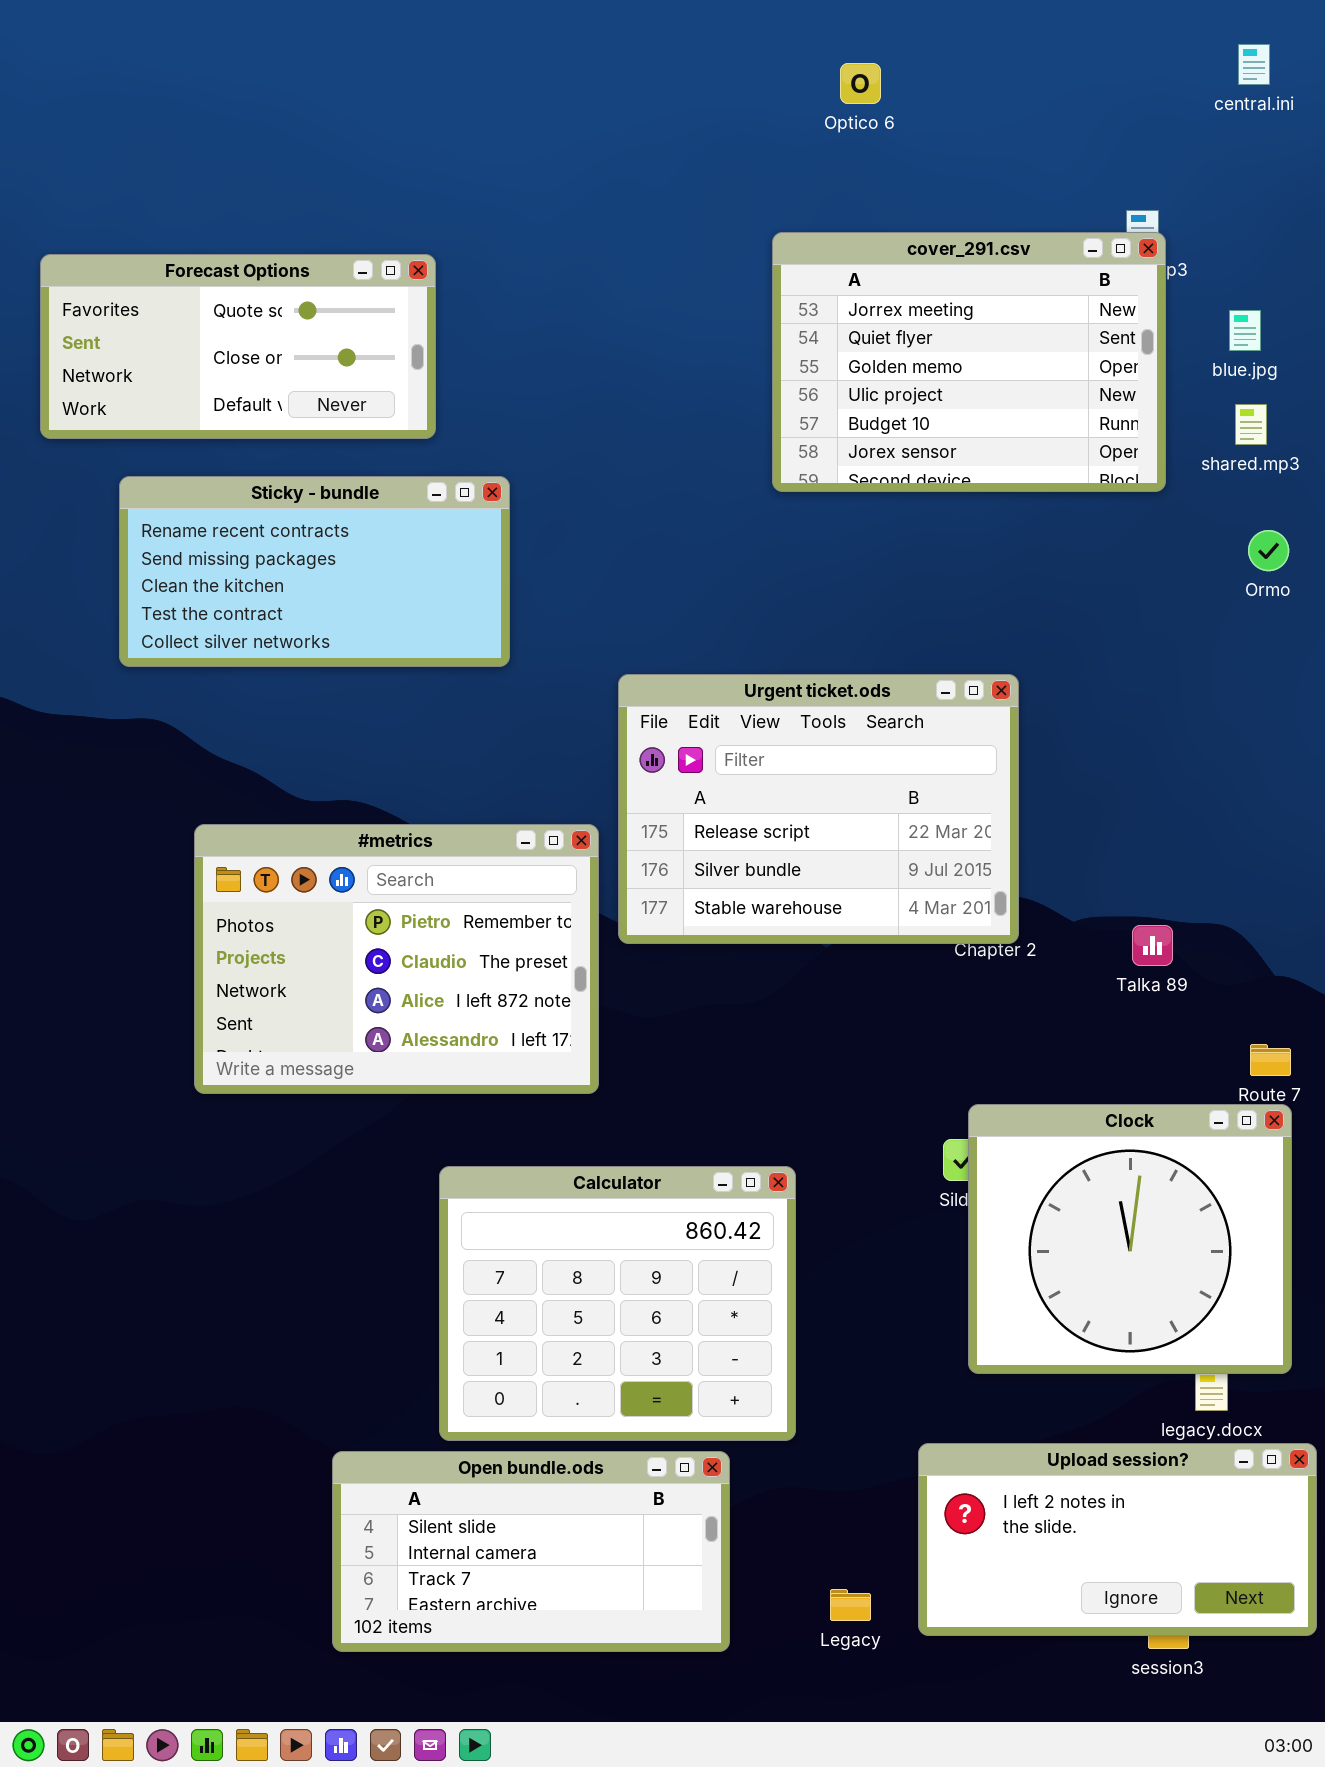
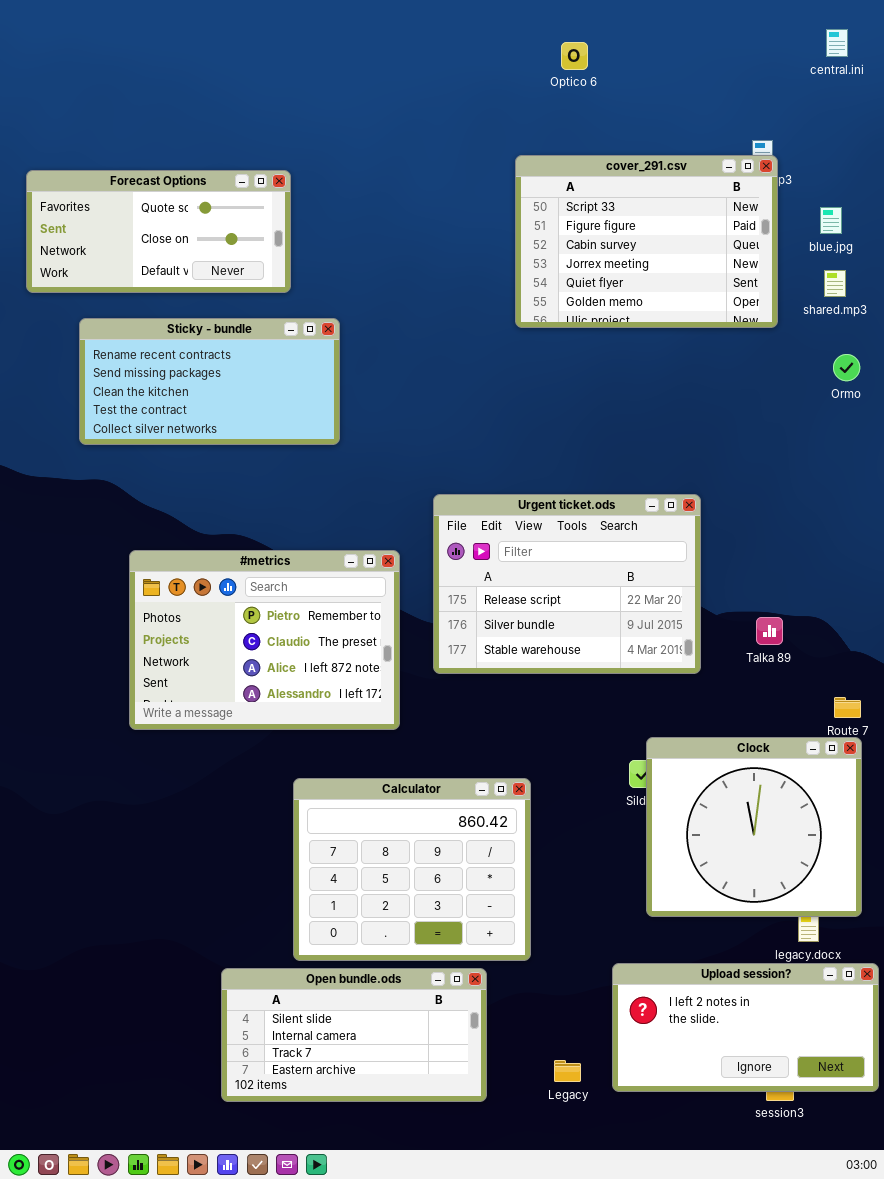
cover_291.csv: [772,232,1166,492] -> [515,155,778,328], scrolled up 3 rows
Urgent ticket.ods: [618,674,1019,944] -> [433,494,701,674], moved

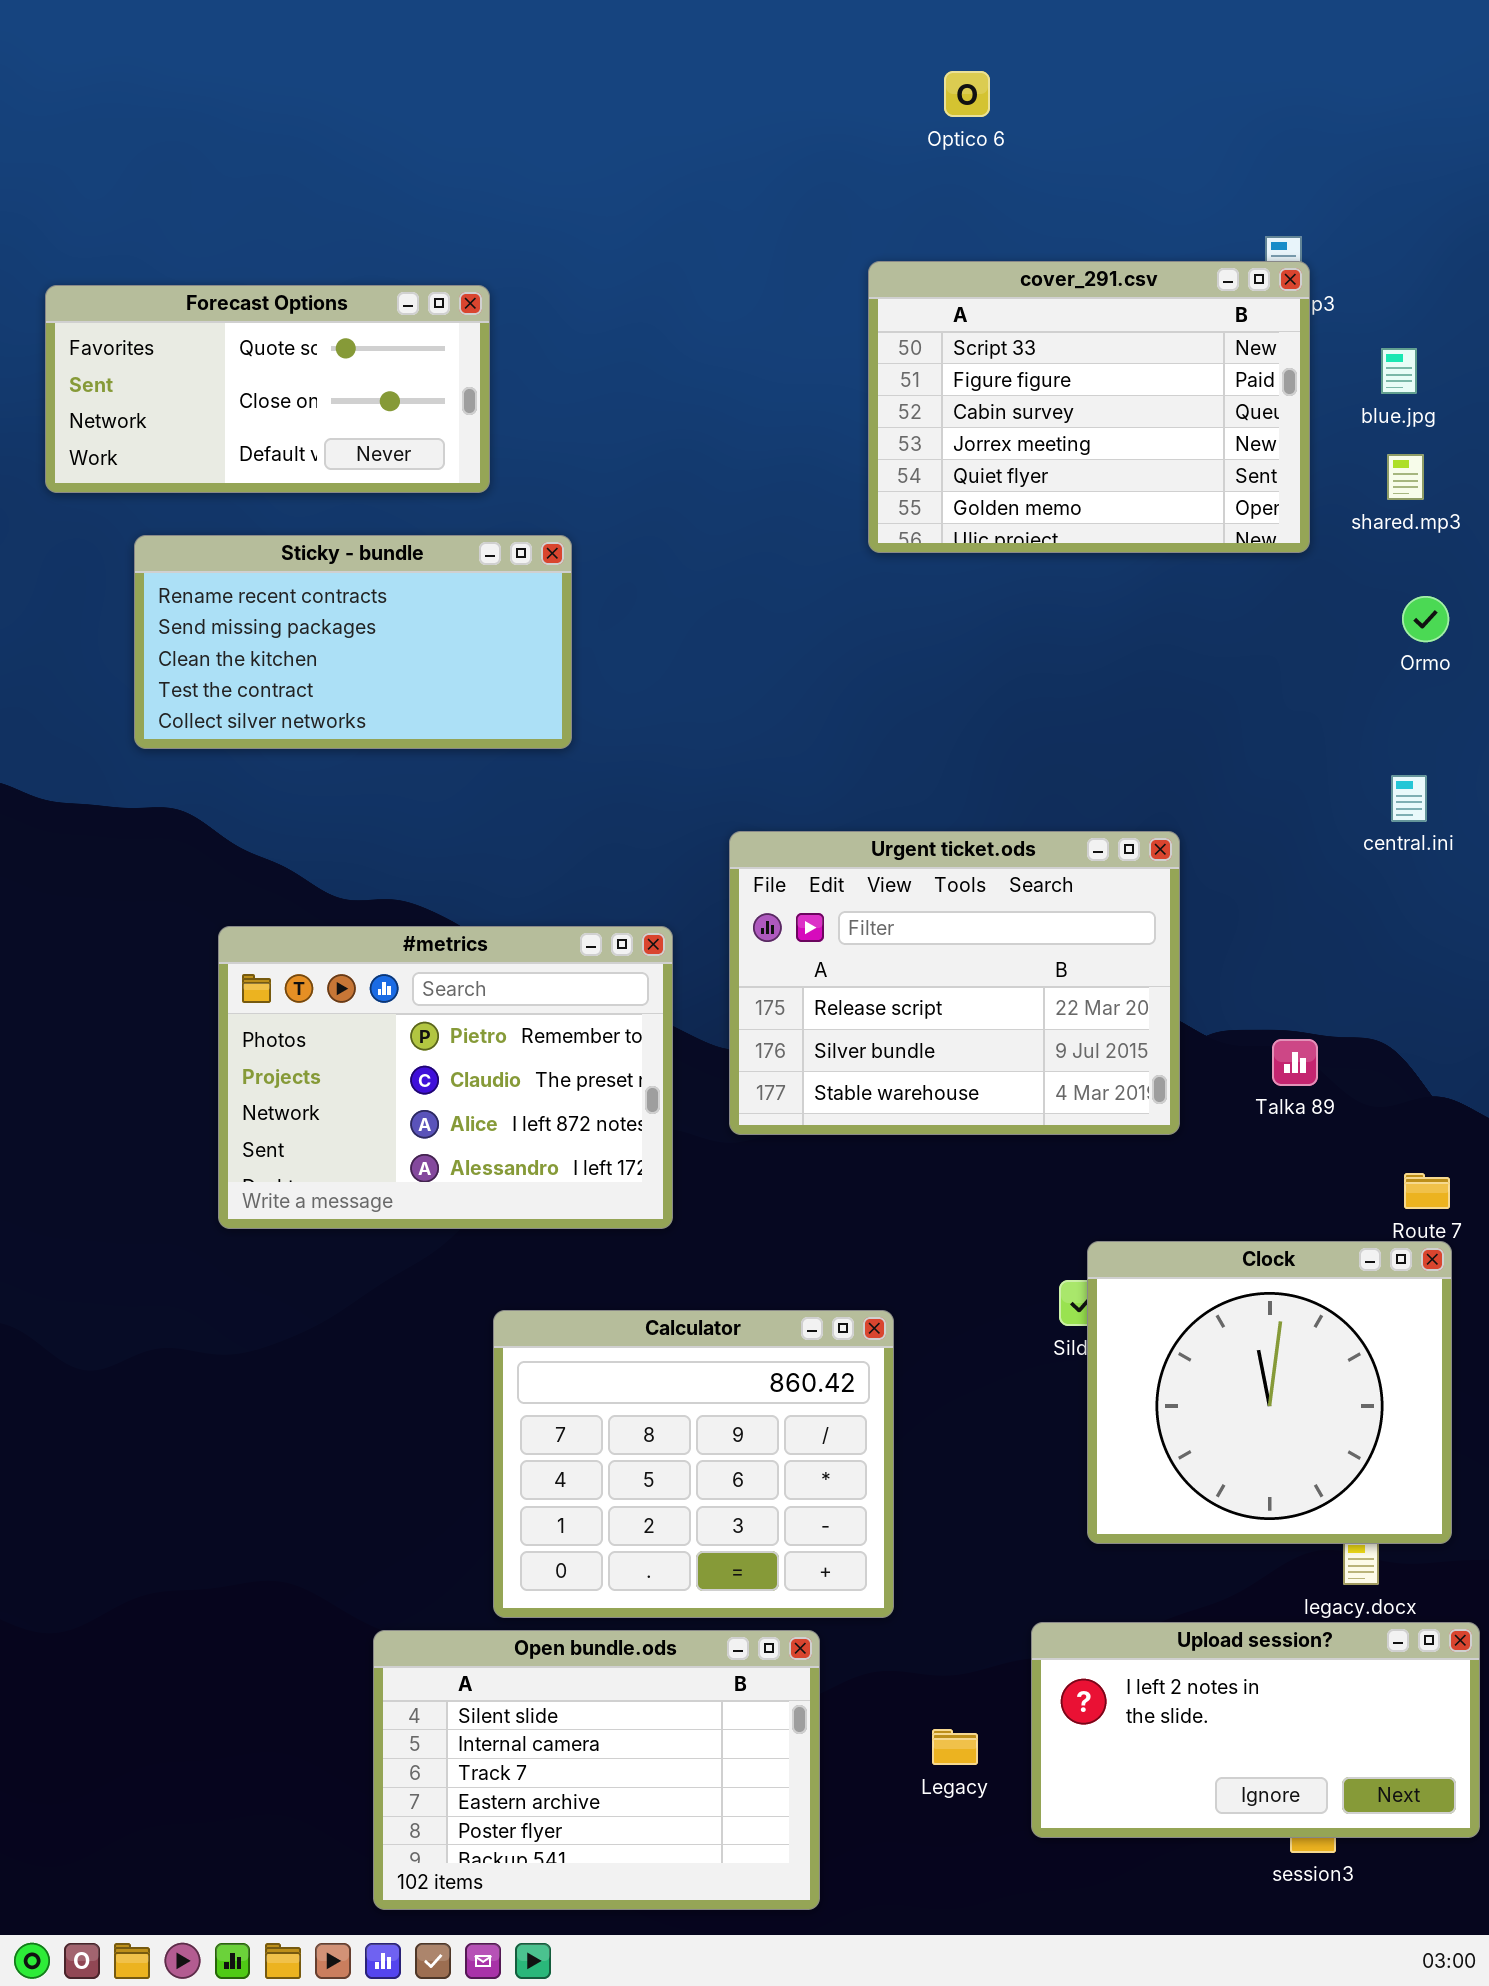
central.ini: [826,29,848,57] -> [1391,775,1427,822], moved
Open bundle.ods: [221,968,487,1102] -> [373,1630,820,1910], resized
Legacy: [554,1060,581,1082] -> [932,1729,978,1765], moved

